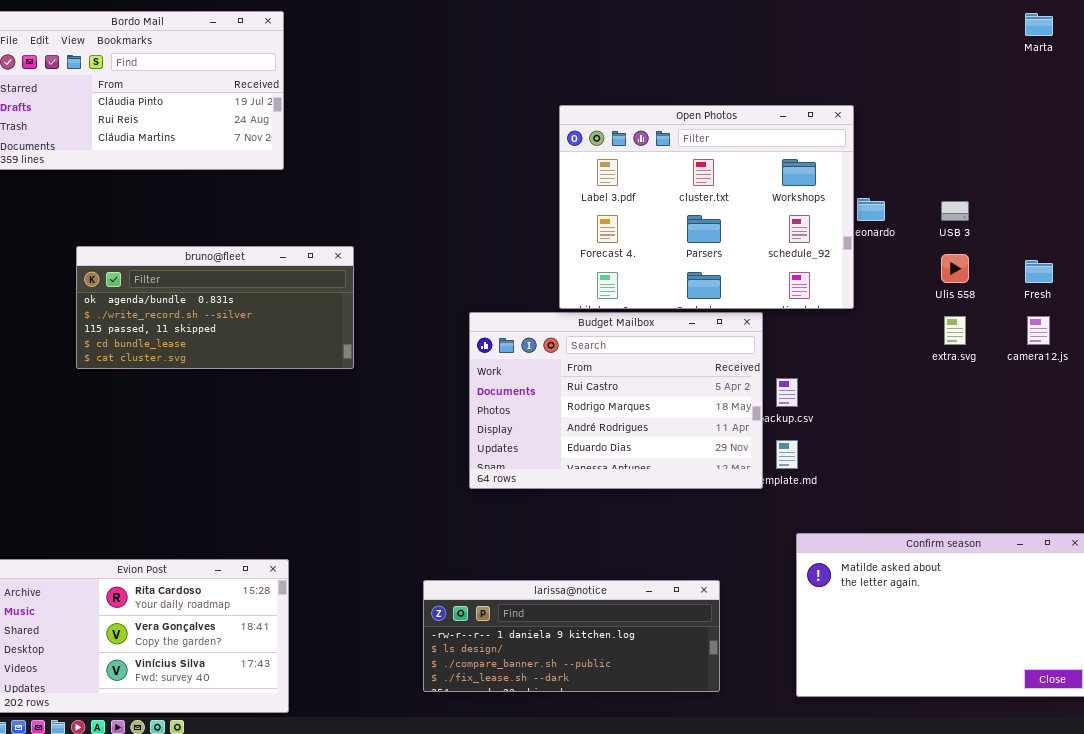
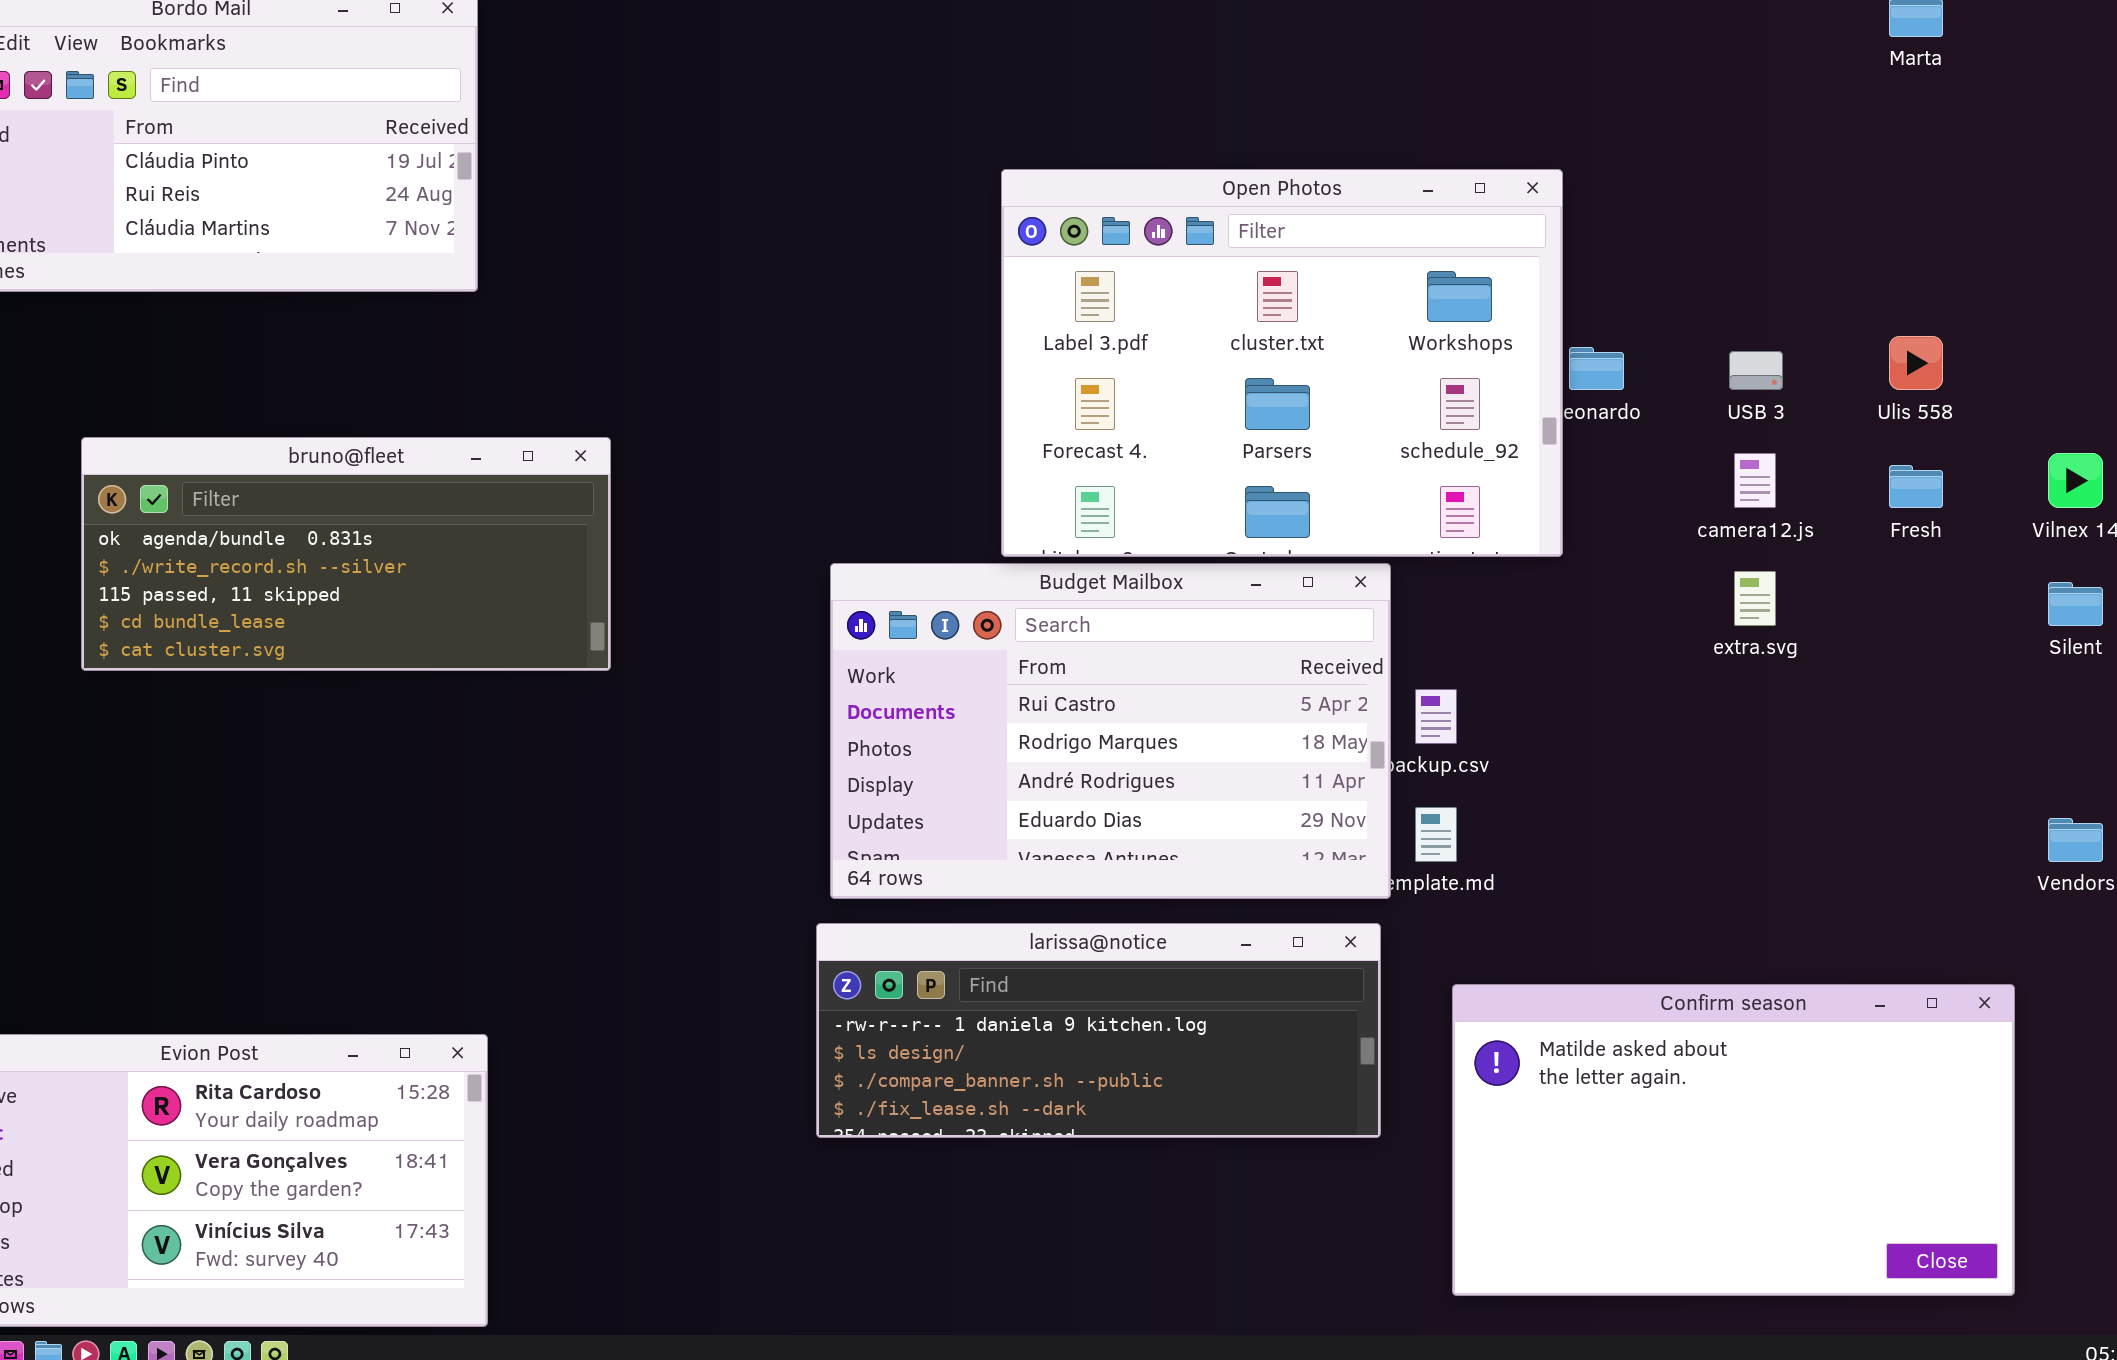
Ulis 558: [941,254,969,283] -> [1889,336,1943,390], moved
camera12.js: [1027,316,1050,345] -> [1734,453,1776,508], moved
larissa@notice: [423,580,720,692] -> [816,923,1381,1138], moved

